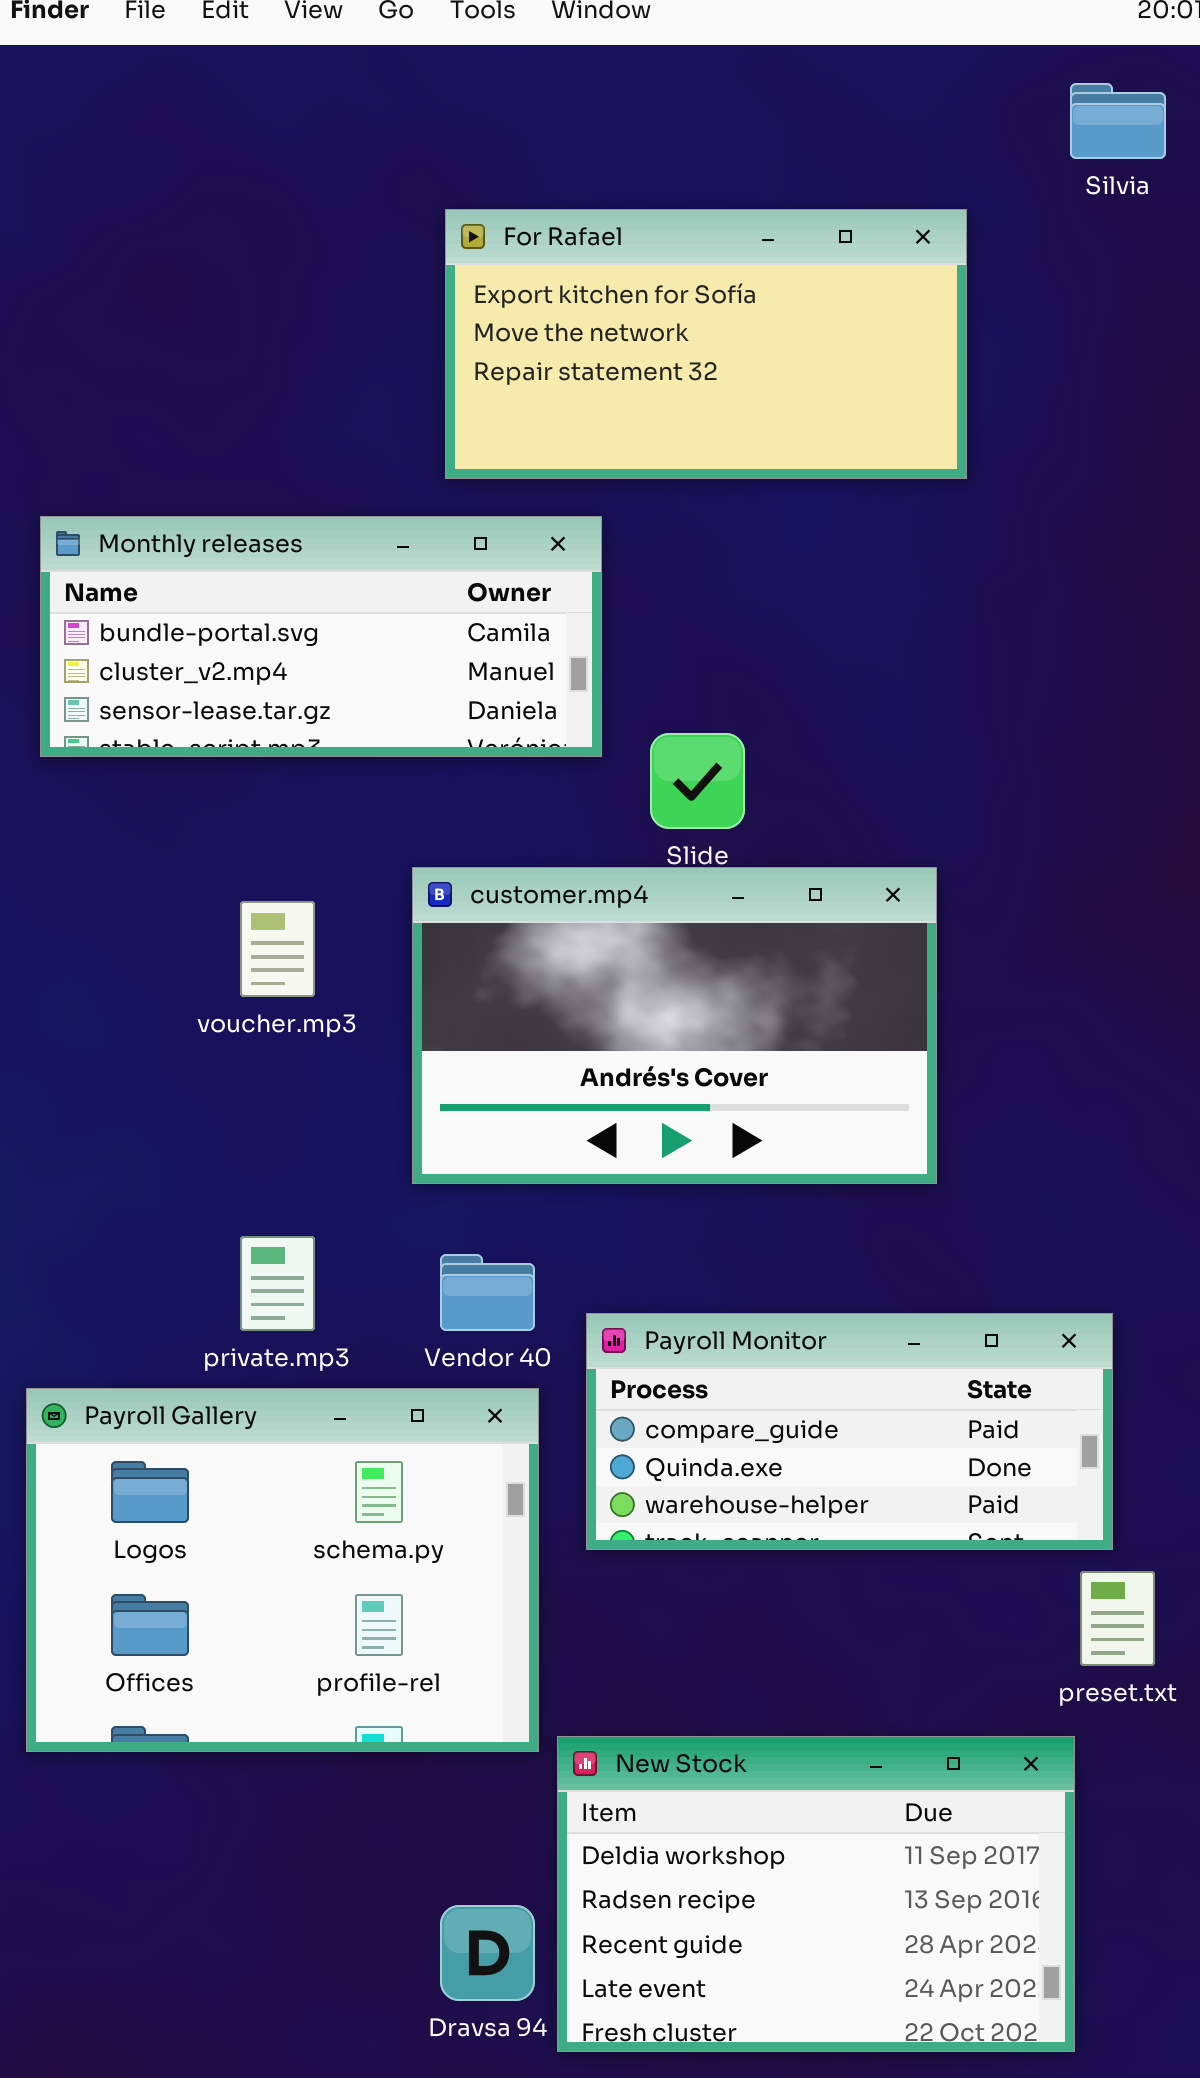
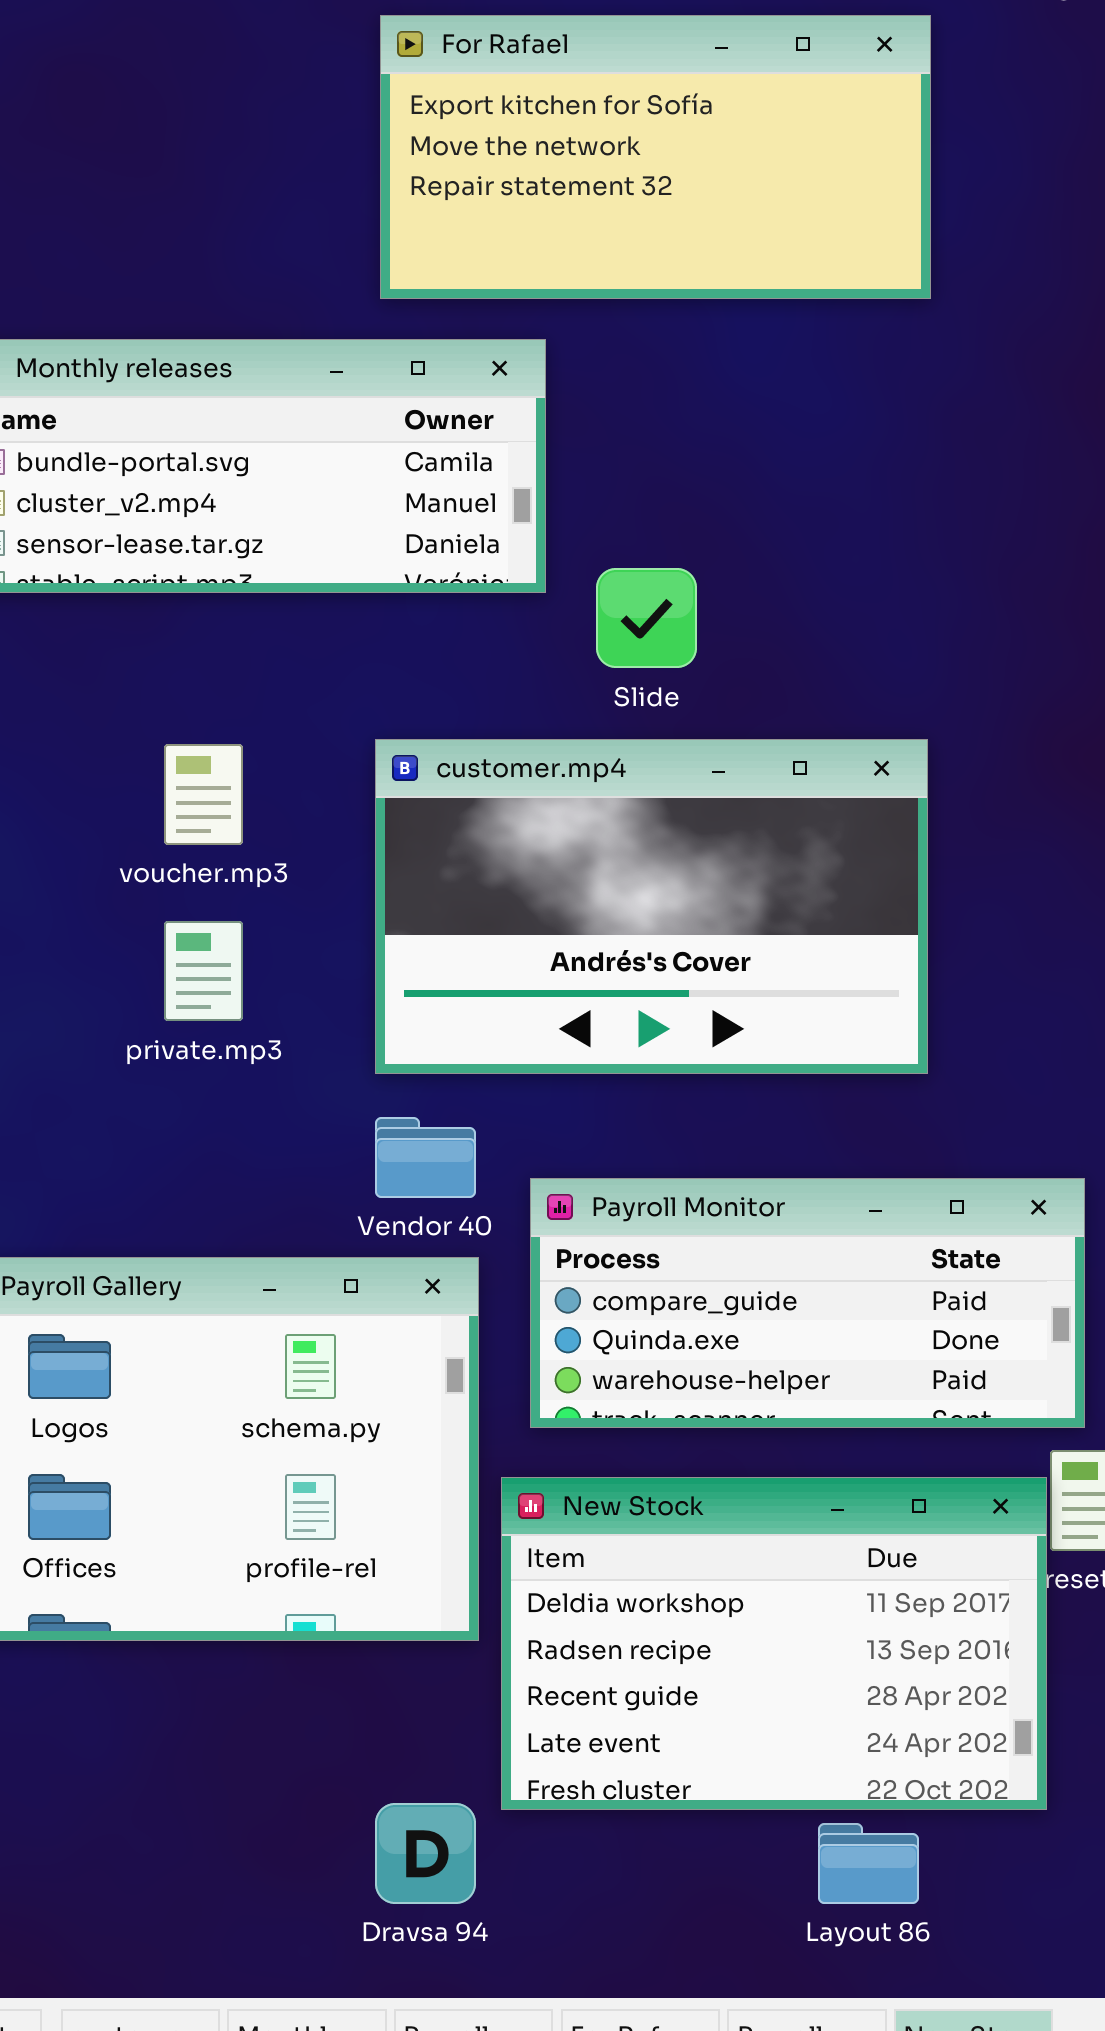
customer.mp4: [412,867,937,1184] -> [375,739,928,1074], moved
private.mp3: [240,1236,315,1331] -> [164,921,243,1021], moved
New Stock: [557,1736,1075,2052] -> [501,1477,1047,1810], moved

